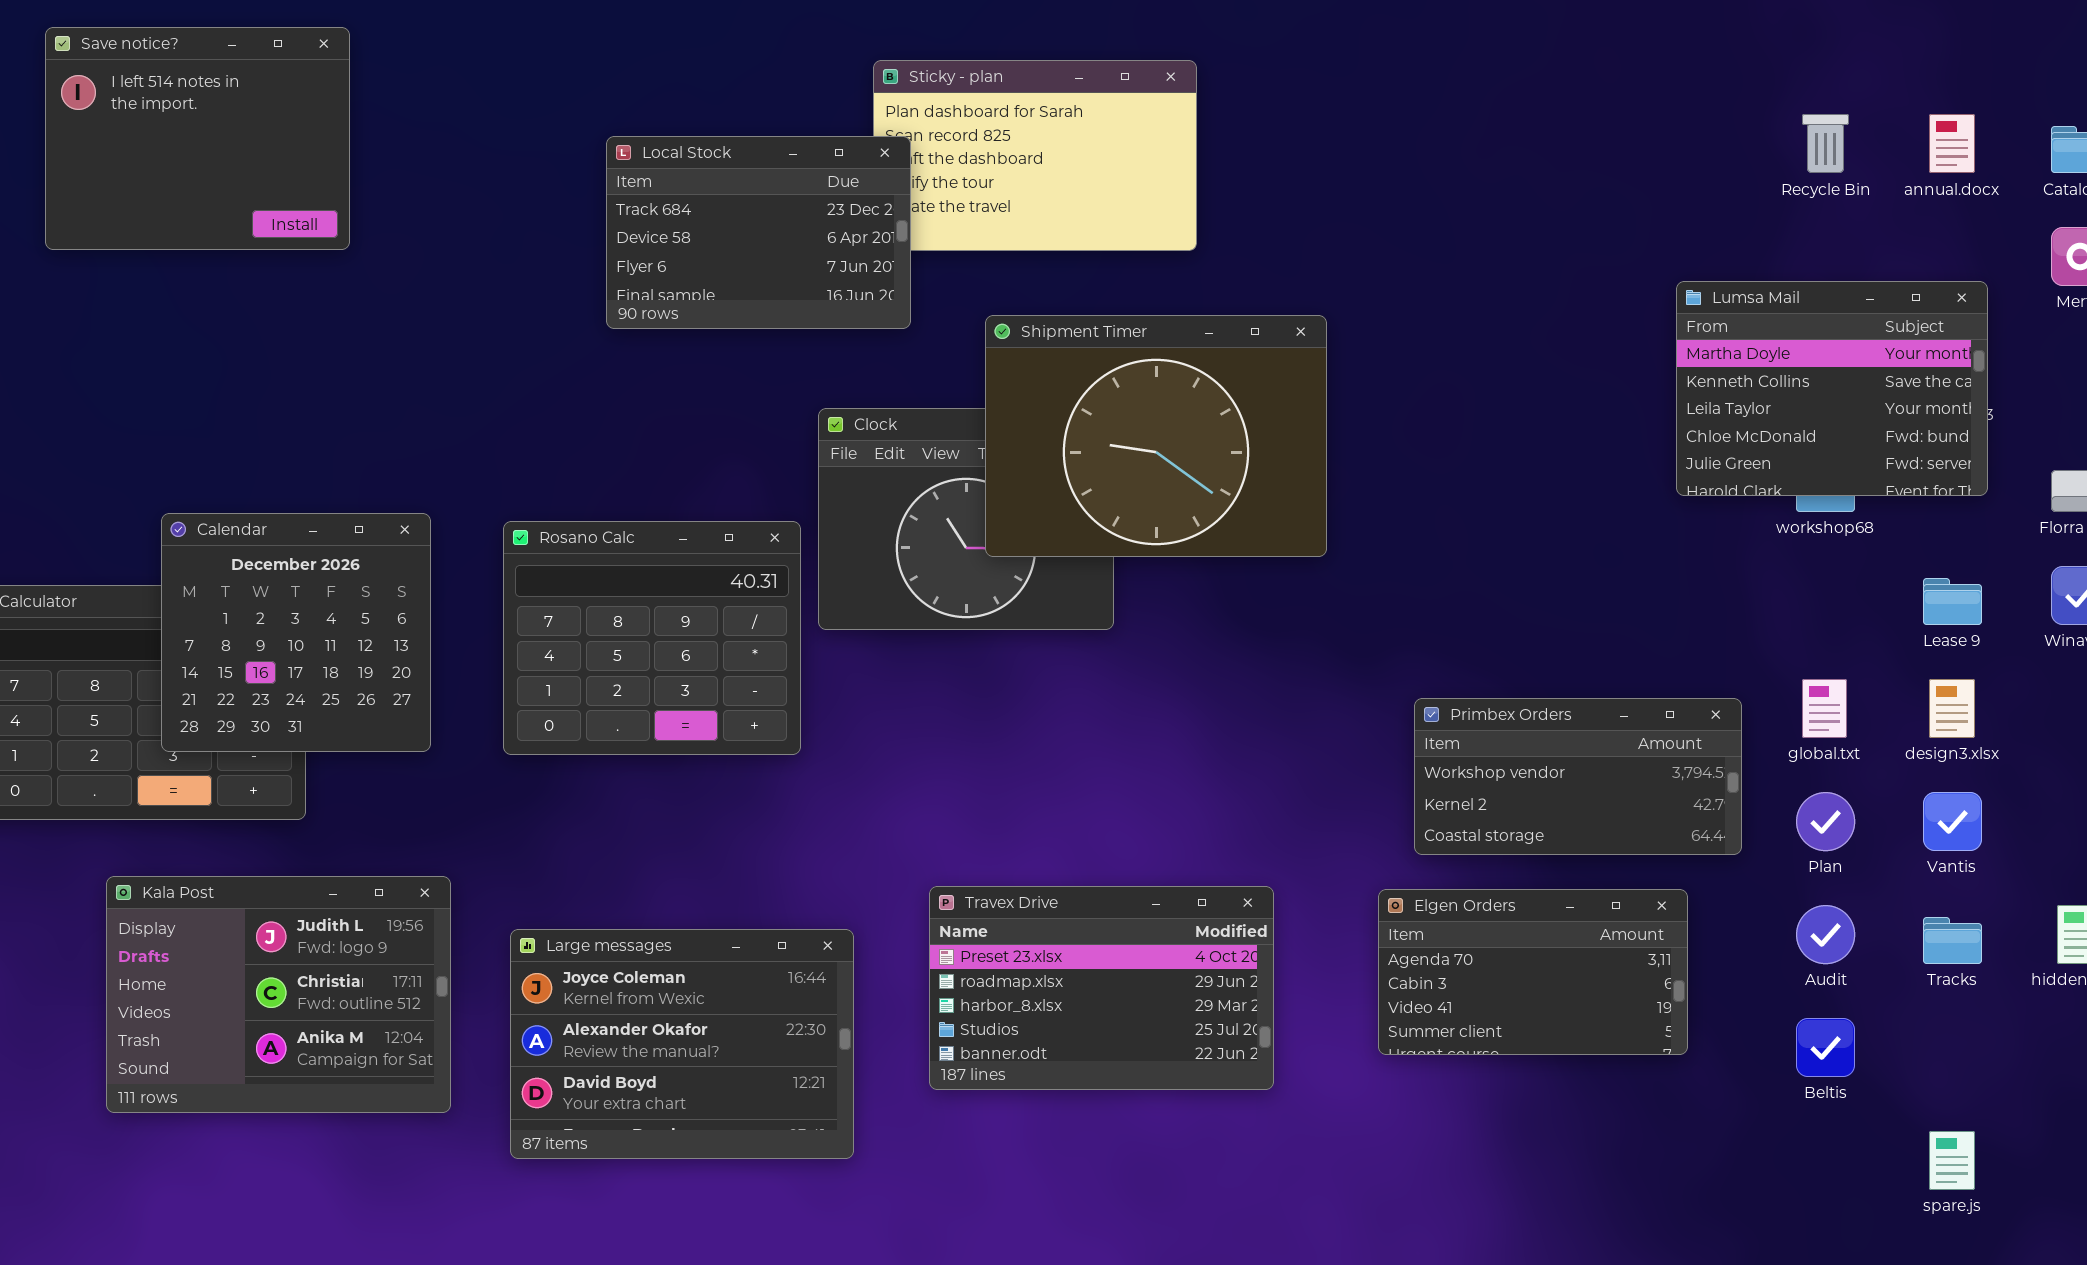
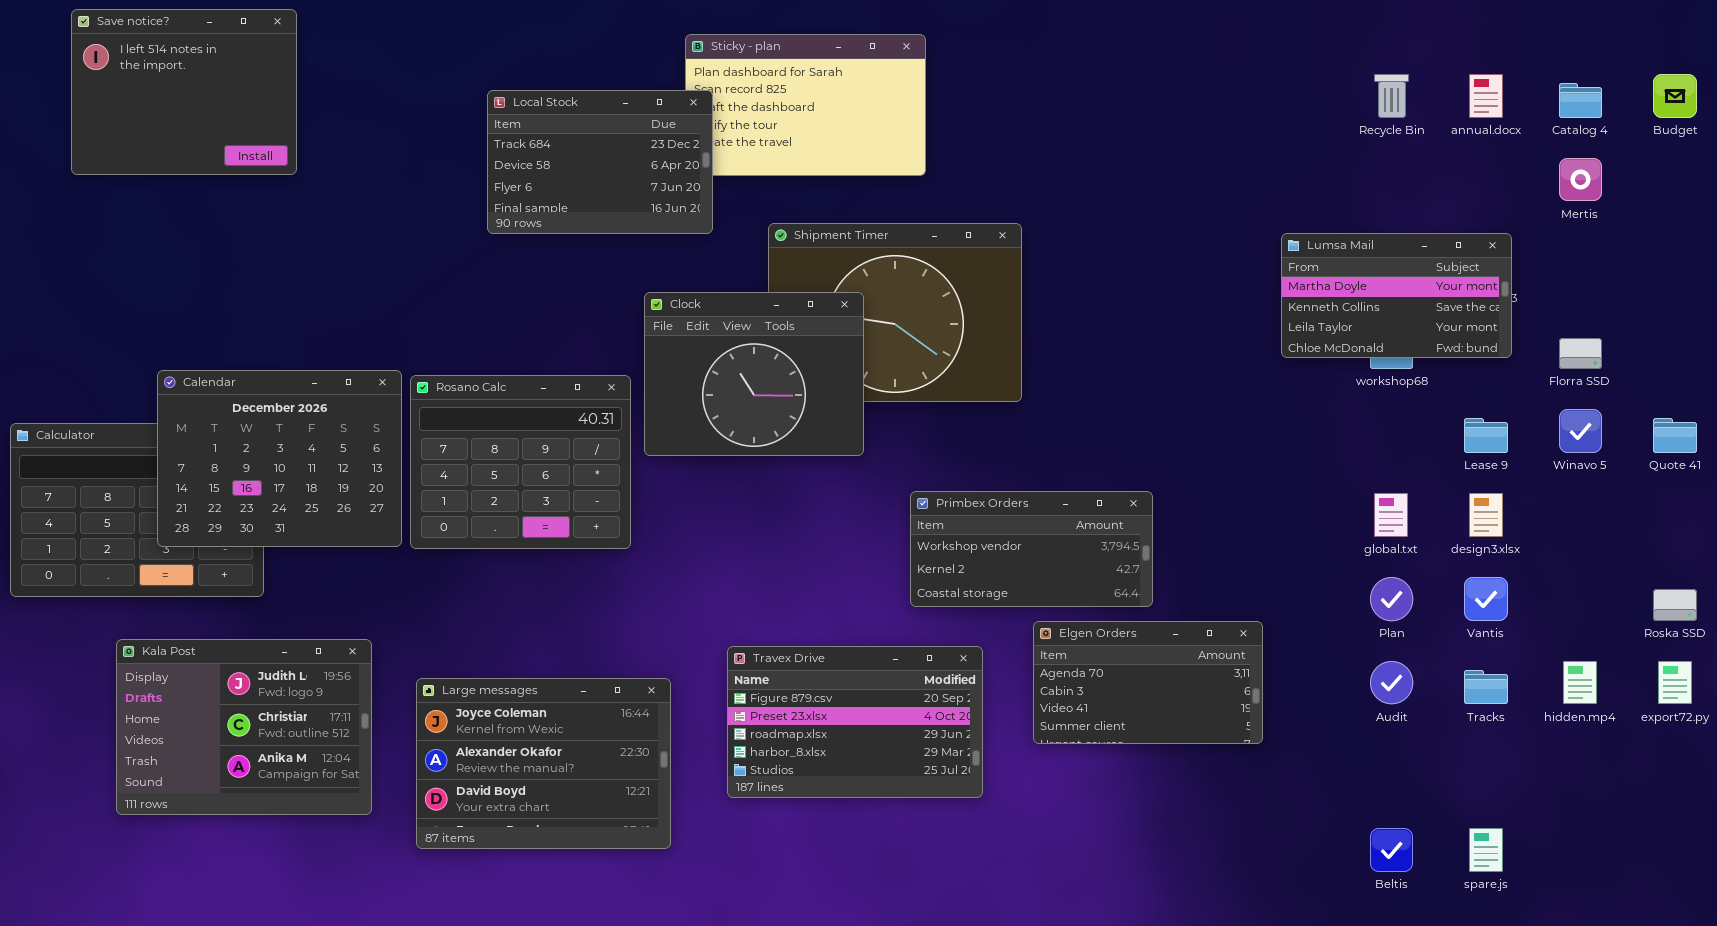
Lumsa Mail: [1676,281,1988,496] -> [1281,233,1512,358], resized
Clock: [818,408,1114,630] -> [644,292,864,456], raised
Calendar: [161,513,431,752] -> [157,370,402,547], resized
Primbex Orders: [1414,698,1742,855] -> [910,491,1153,607], moved
Travex Drive: [929,886,1274,1090] -> [727,646,983,798], scrolled up 1 row
Elgen Orders: [1378,889,1688,1055] -> [1033,621,1263,744], moved
Beltis: [1796,1018,1855,1077] -> [1370,828,1413,872], moved

